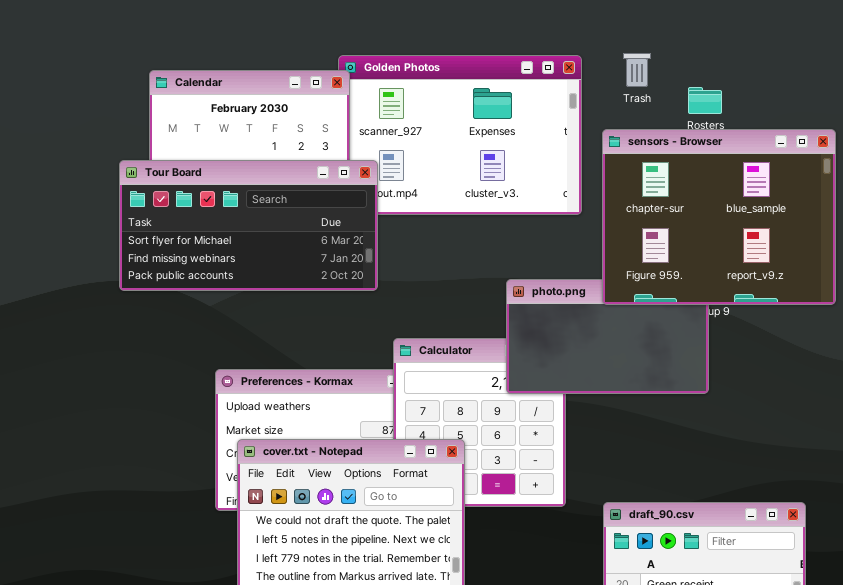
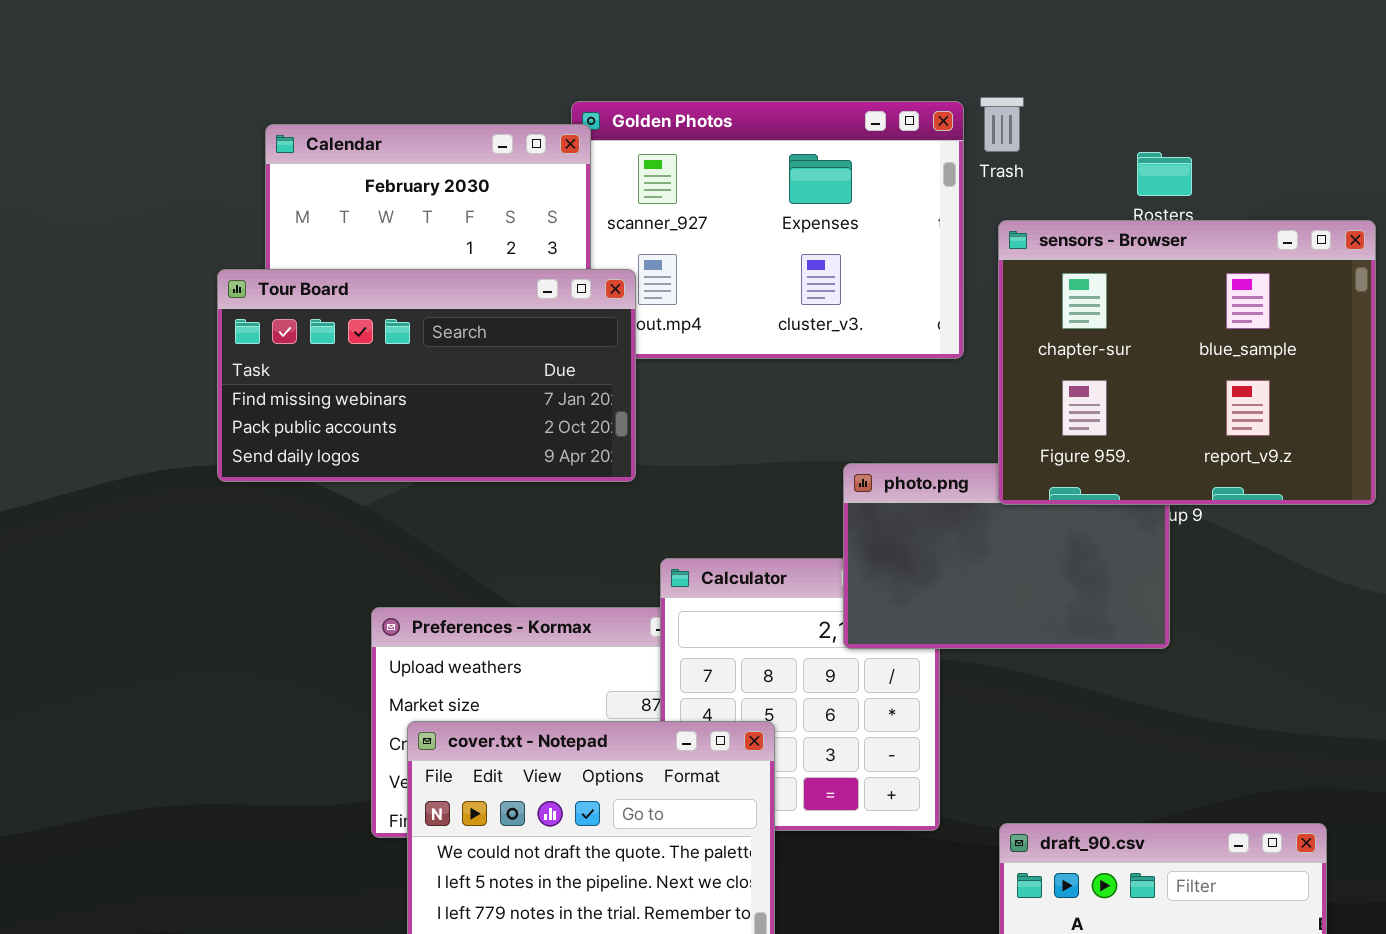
Trash: [623,53,651,87] -> [980,97,1024,152], moved
Tour Board: [119,160,378,291] -> [217,269,636,482], scrolled down 1 row

